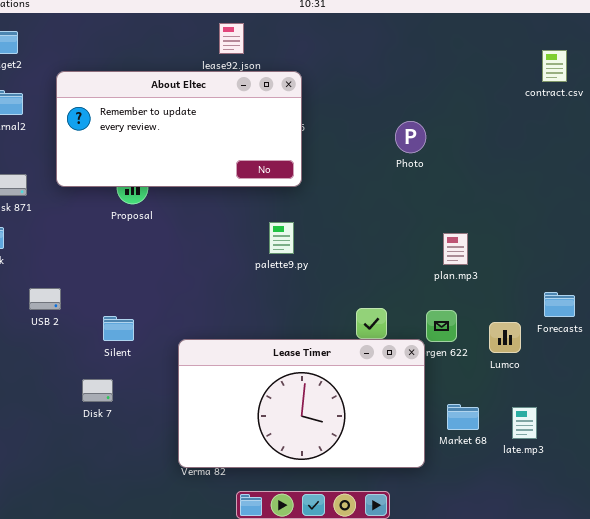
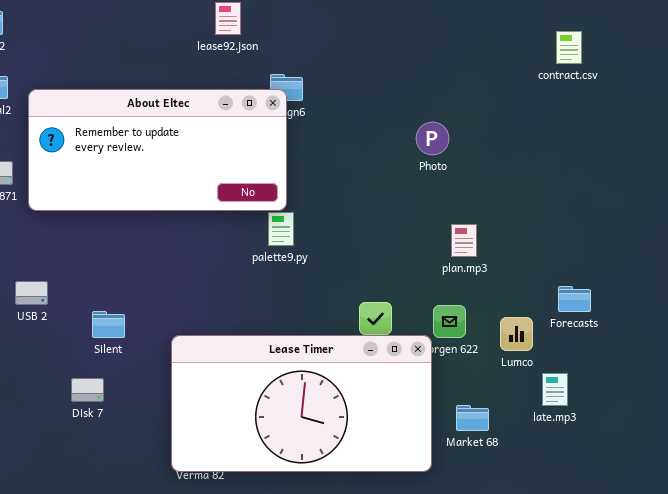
About Eltec: [56,71,302,187] -> [28,89,287,211], moved
Photo: [395,121,426,153] -> [416,122,449,155], moved
late.mp3: [512,407,537,439] -> [542,373,568,406], moved

